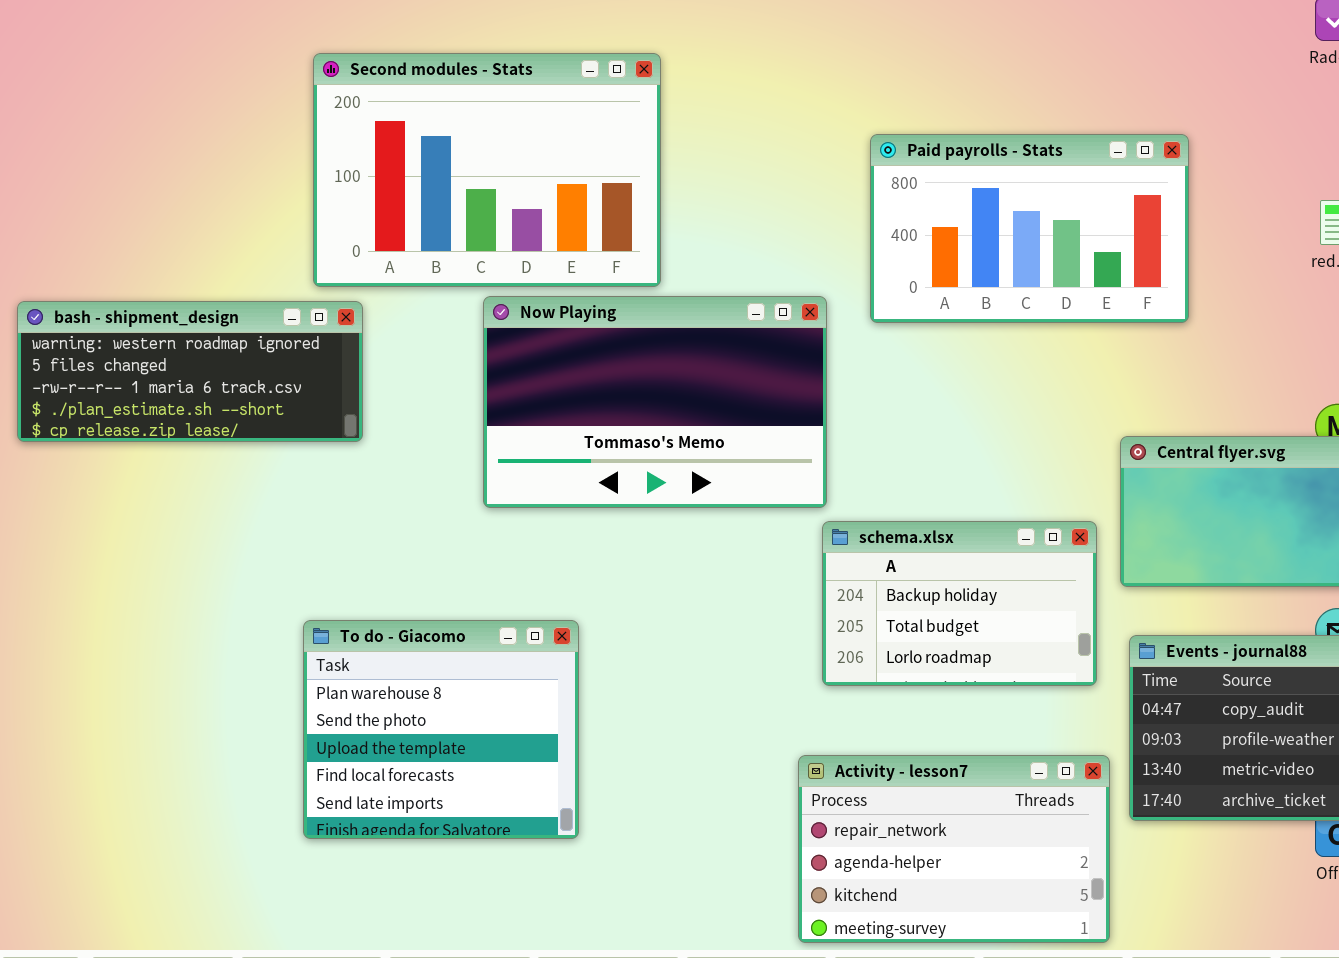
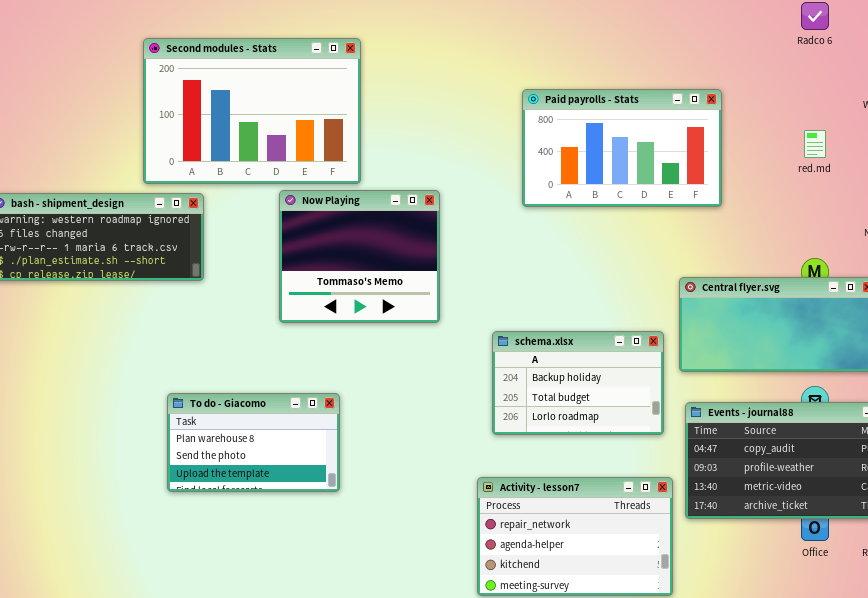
Second modules - Stats: [313,53,661,287] -> [143,38,361,184], moved
Now Playing: [483,296,827,508] -> [279,190,440,323], resized
To do - Giacomo: [303,620,579,839] -> [167,393,340,492], resized

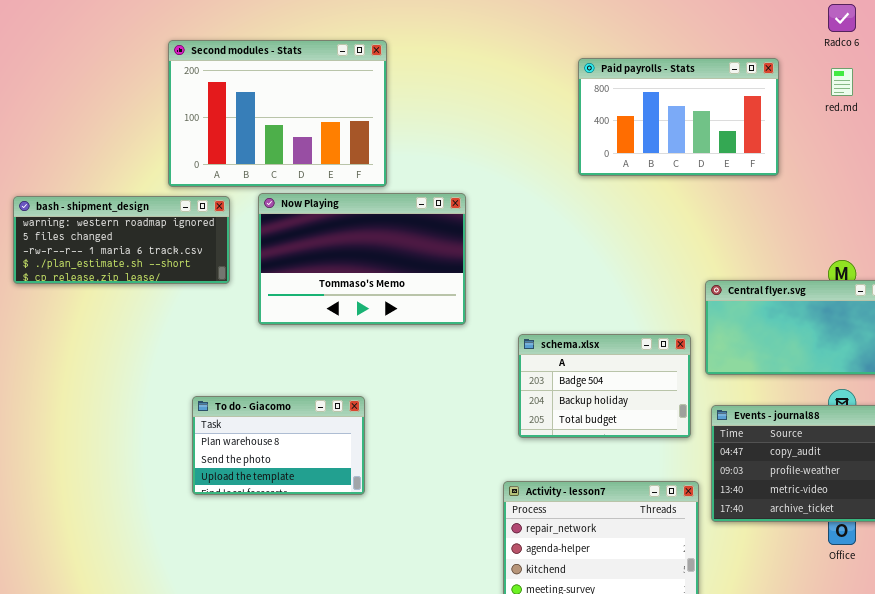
Paid payrolls - Stats: [522,89,722,207] -> [578,58,779,176], moved
red.md: [804,130,826,158] -> [831,68,853,96], moved
Now Playing: [279,190,440,323] -> [258,193,466,325], resized
schema.xlsx: [492,331,664,435] -> [518,334,691,438], scrolled up 1 row

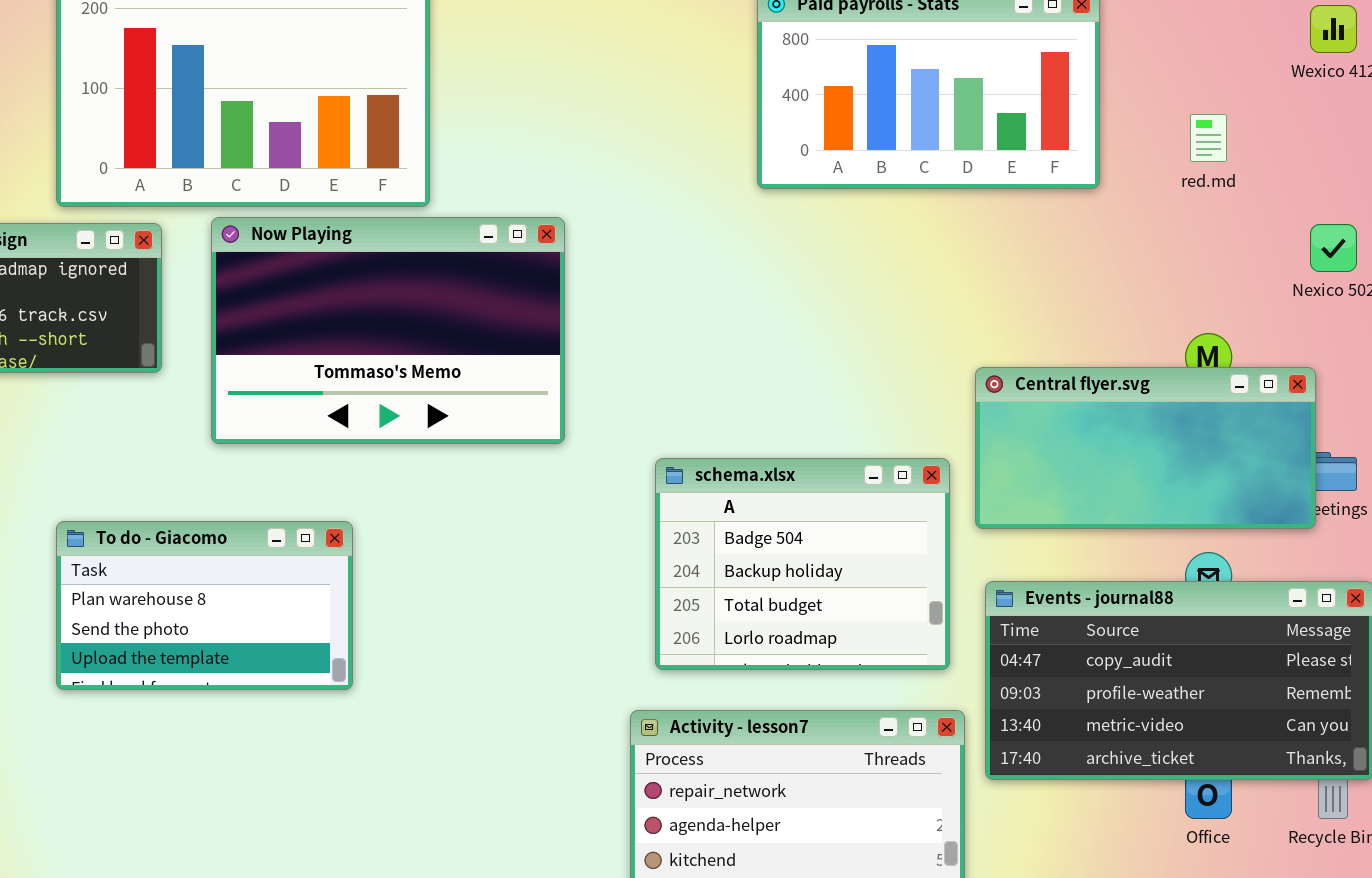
red.md: [831,68,853,96] -> [1190,114,1227,162], moved
schema.xlsx: [518,334,691,438] -> [655,458,950,670], resized
To do - Giacomo: [192,396,365,495] -> [56,521,353,690], moved

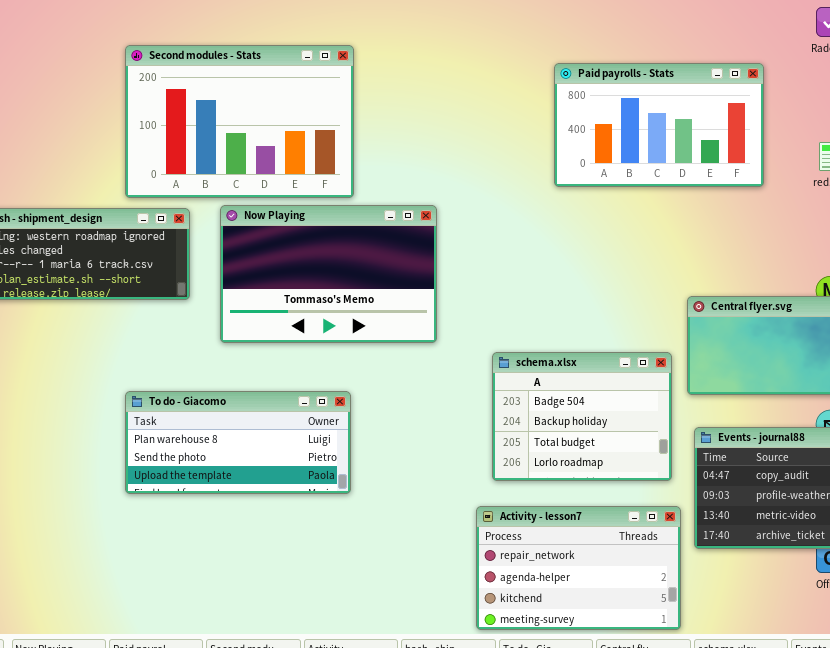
To do - Giacomo: [56,521,353,690] -> [125,391,351,494], resized

